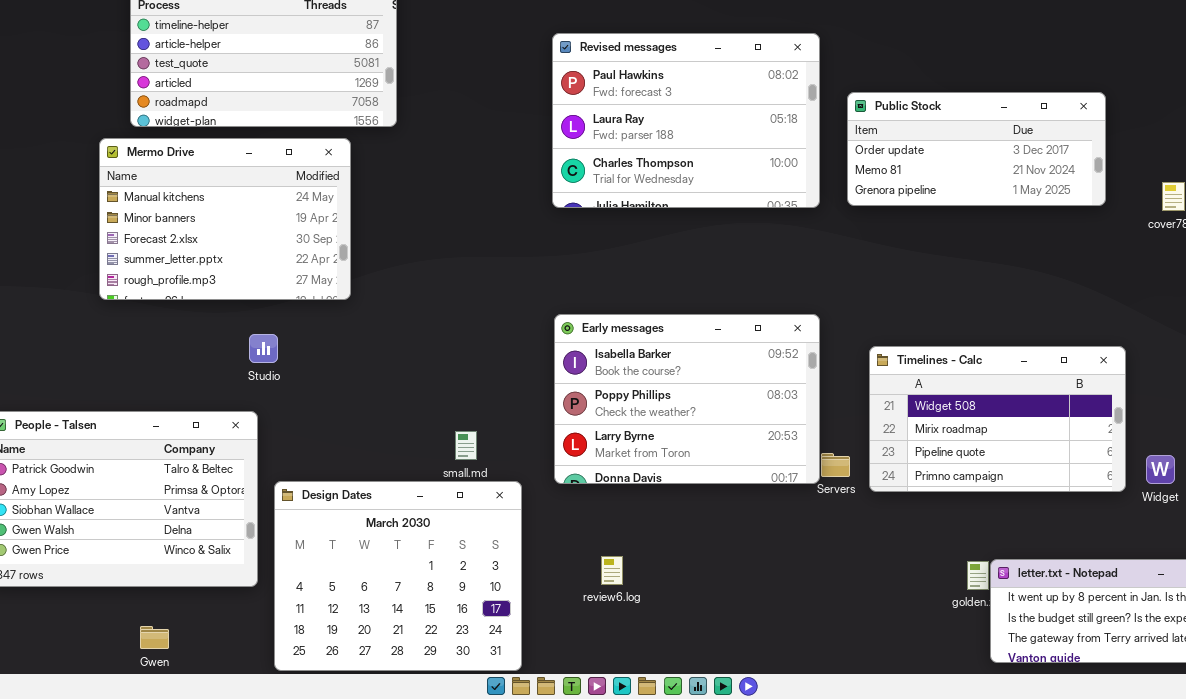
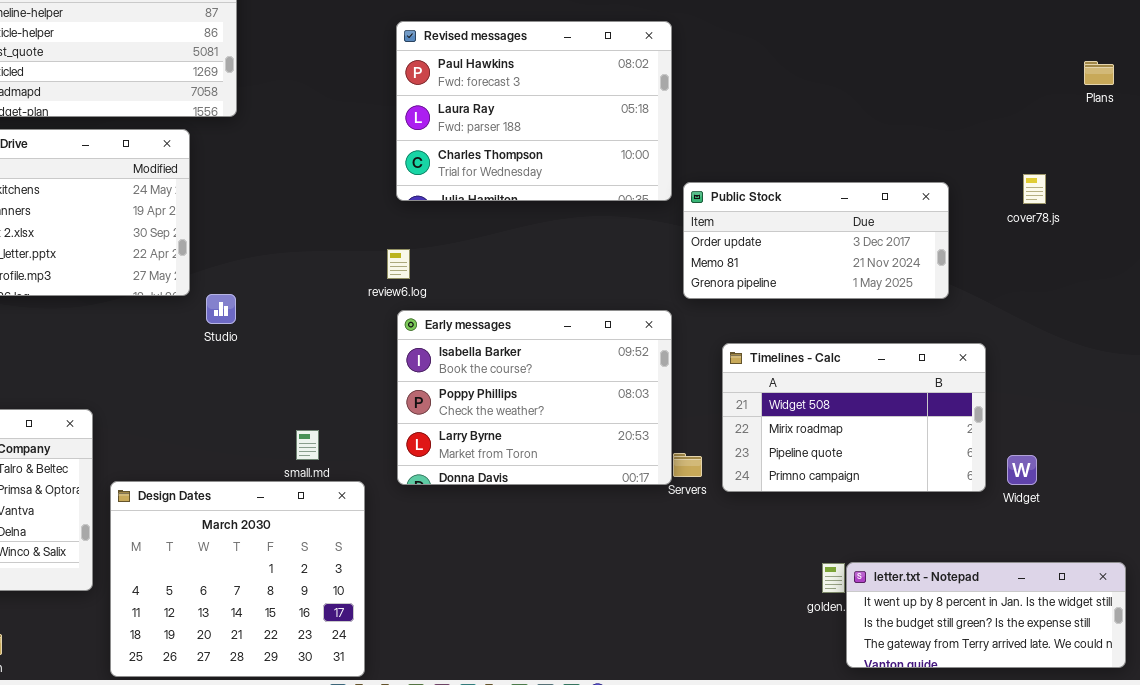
Public Stock: [847,92,1106,206] -> [683,182,949,299], moved
Studio: [249,334,278,363] -> [206,294,236,324], moved
review6.log: [601,556,623,585] -> [387,249,410,279], moved

